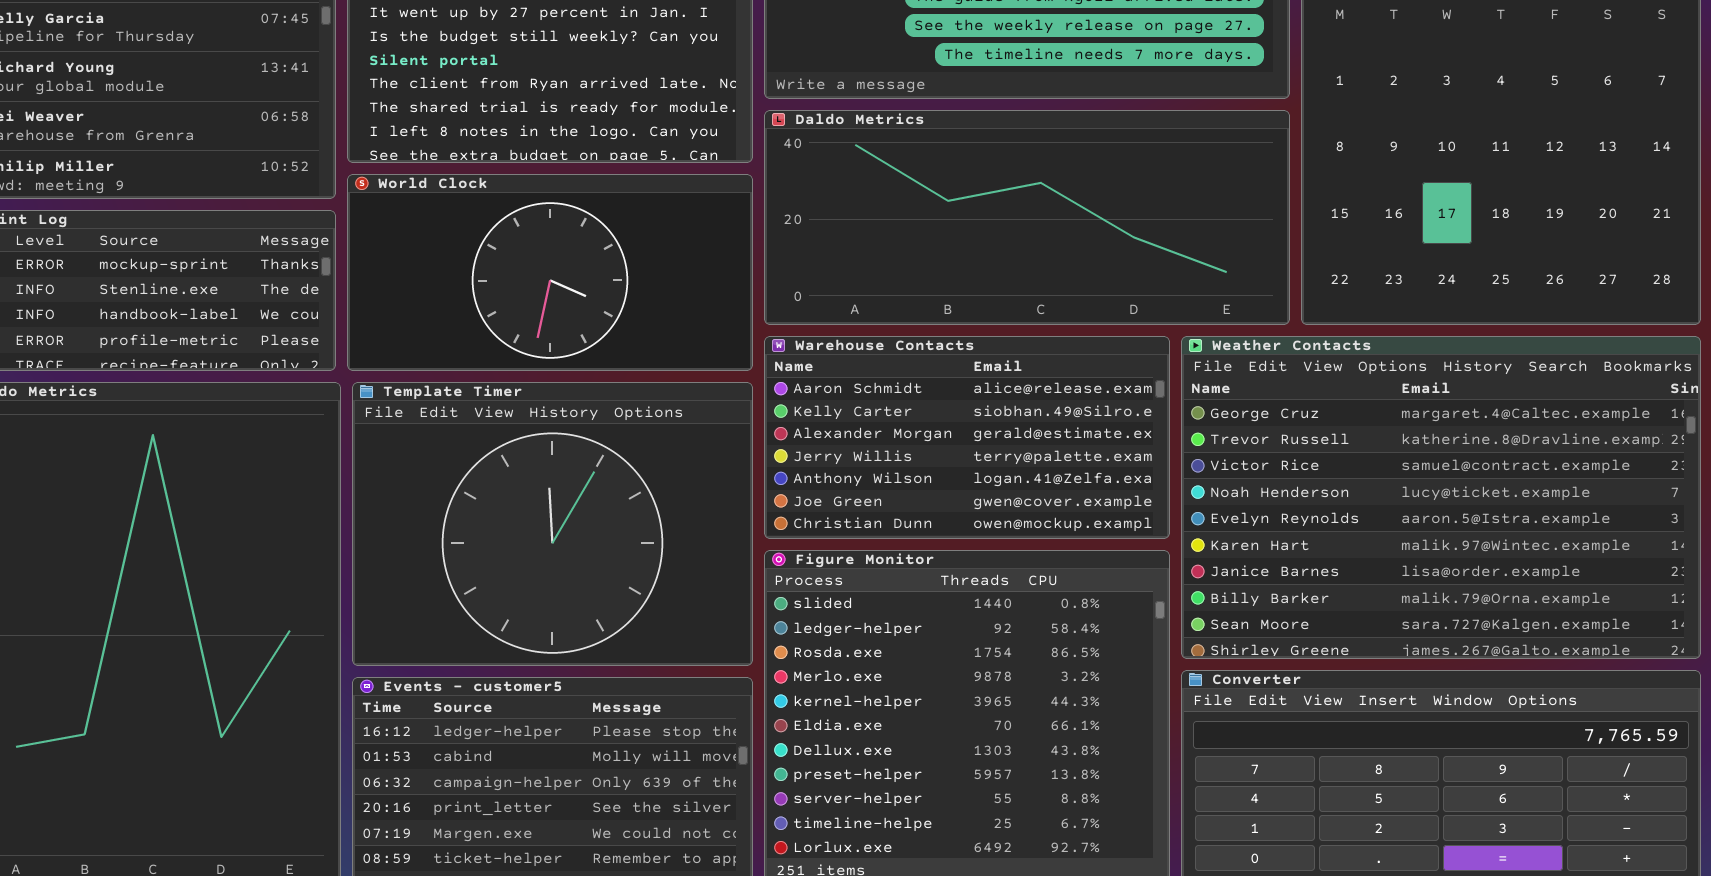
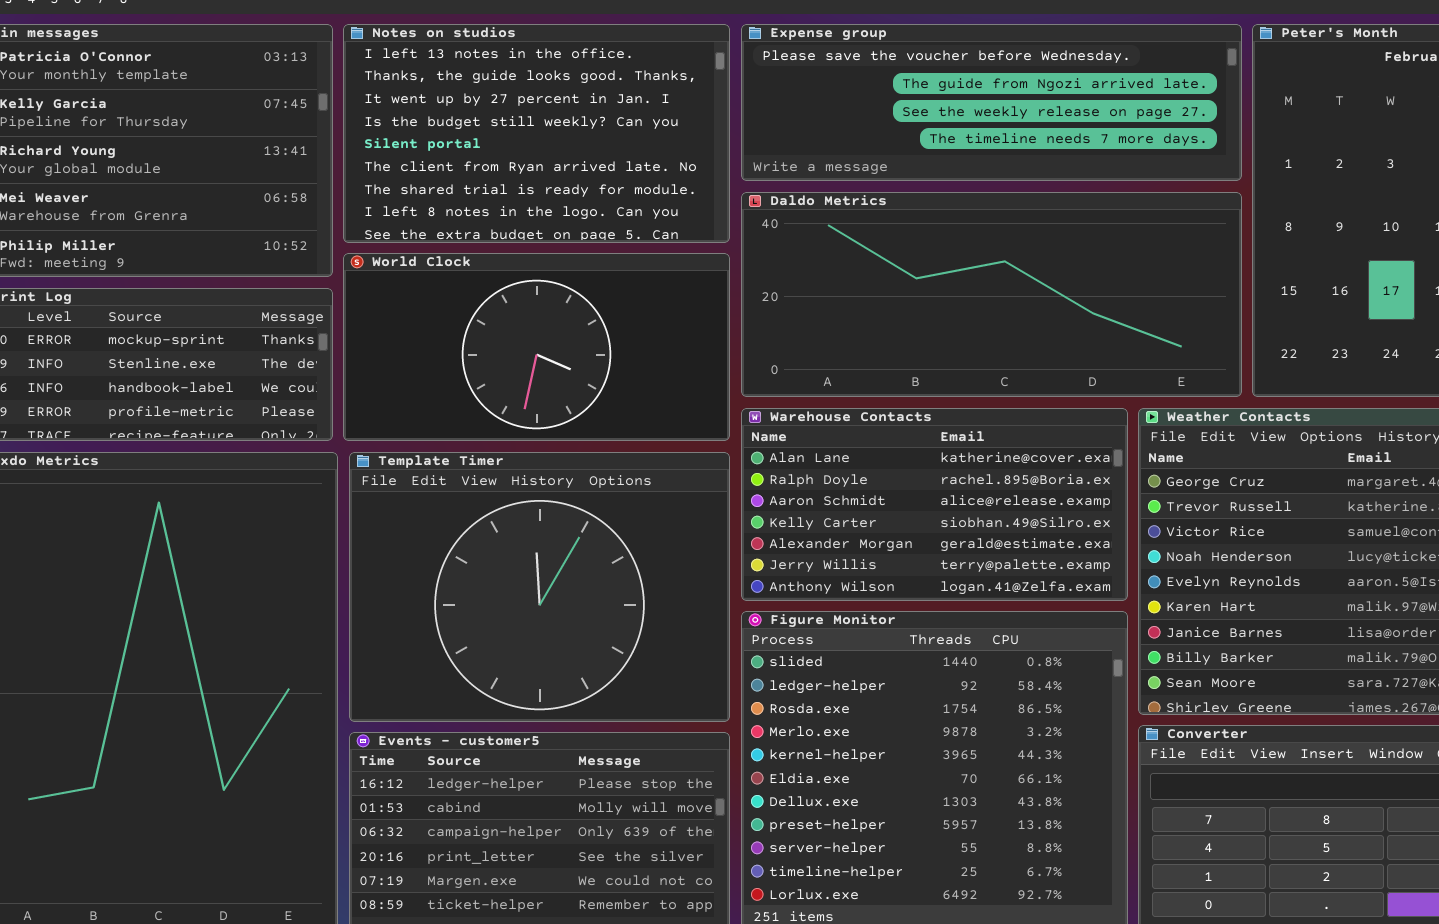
Warehouse Contacts: [764,336,1170,539] -> [741,408,1128,601], scrolled up 2 rows

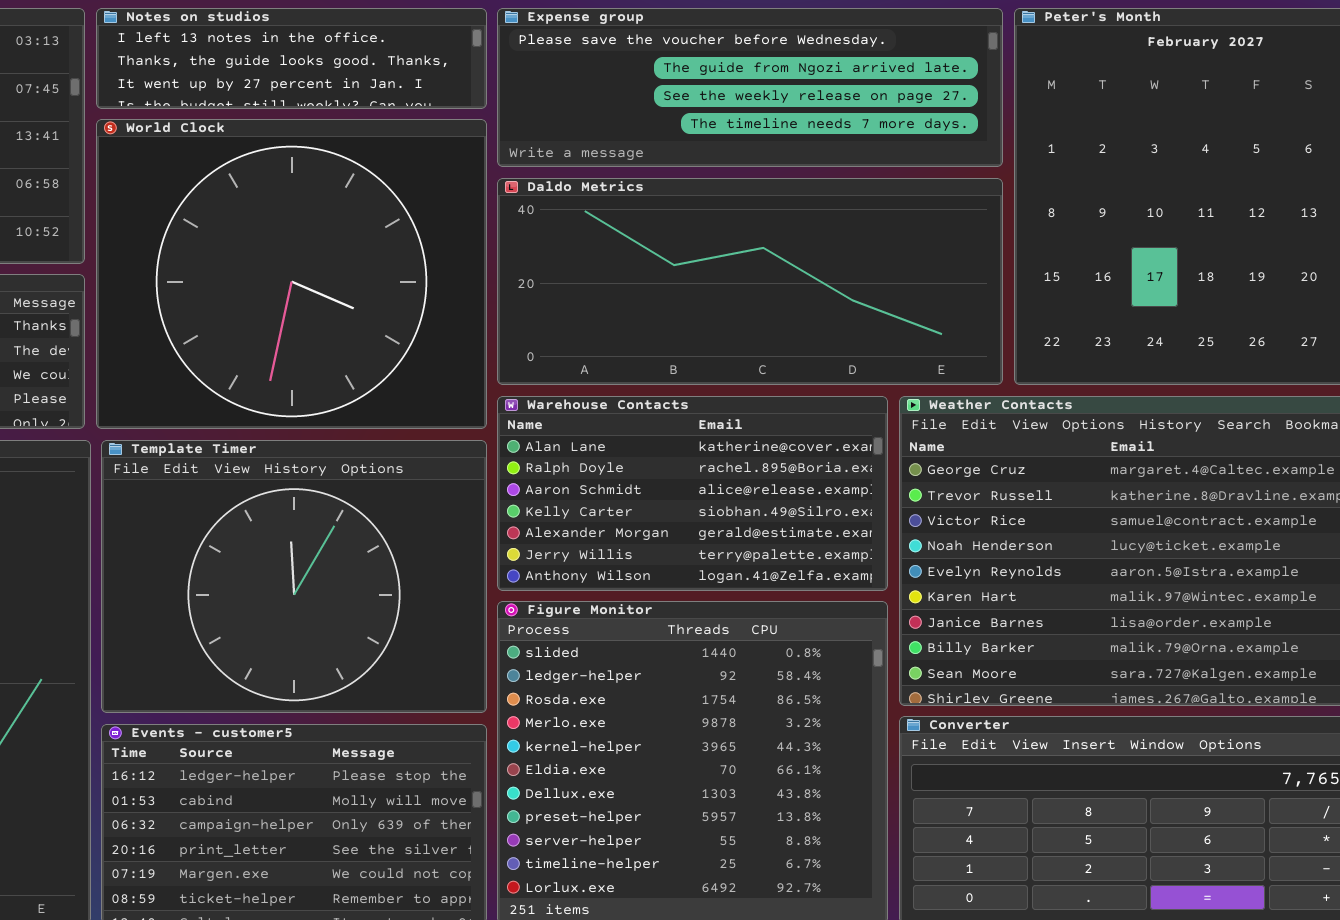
Notes on studios: [343,24,730,243] -> [96,8,487,109], resized
World Clock: [343,253,730,441] -> [96,119,487,429], resized

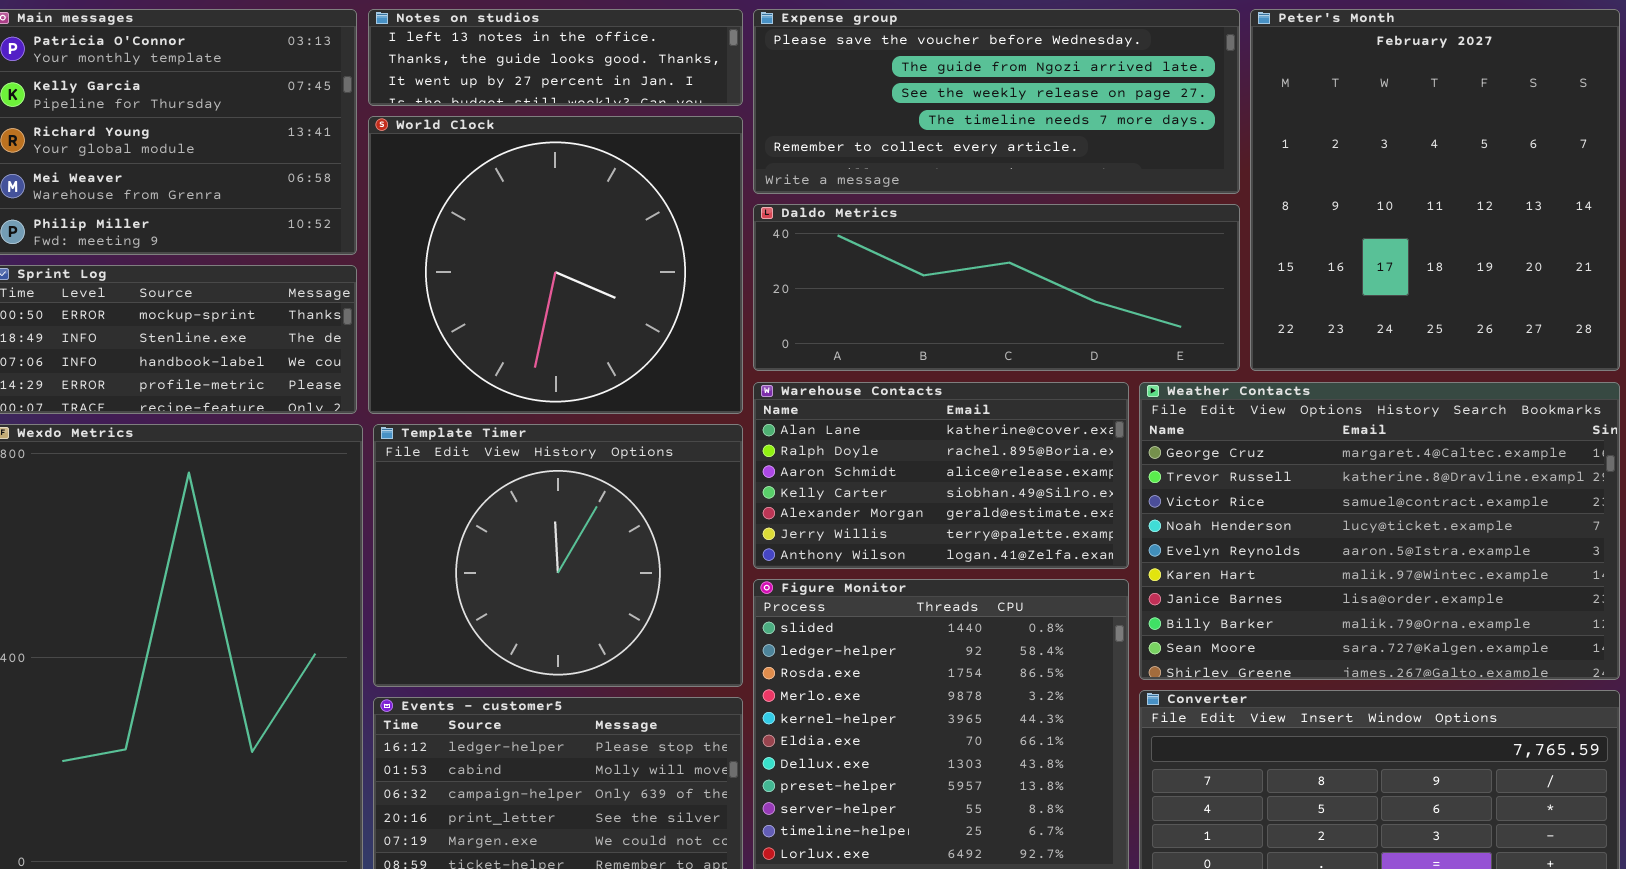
Expense group: [497,8,1003,167] -> [753,9,1240,194], resized
Daldo Metrics: [497,178,1003,385] -> [753,204,1240,371], resized

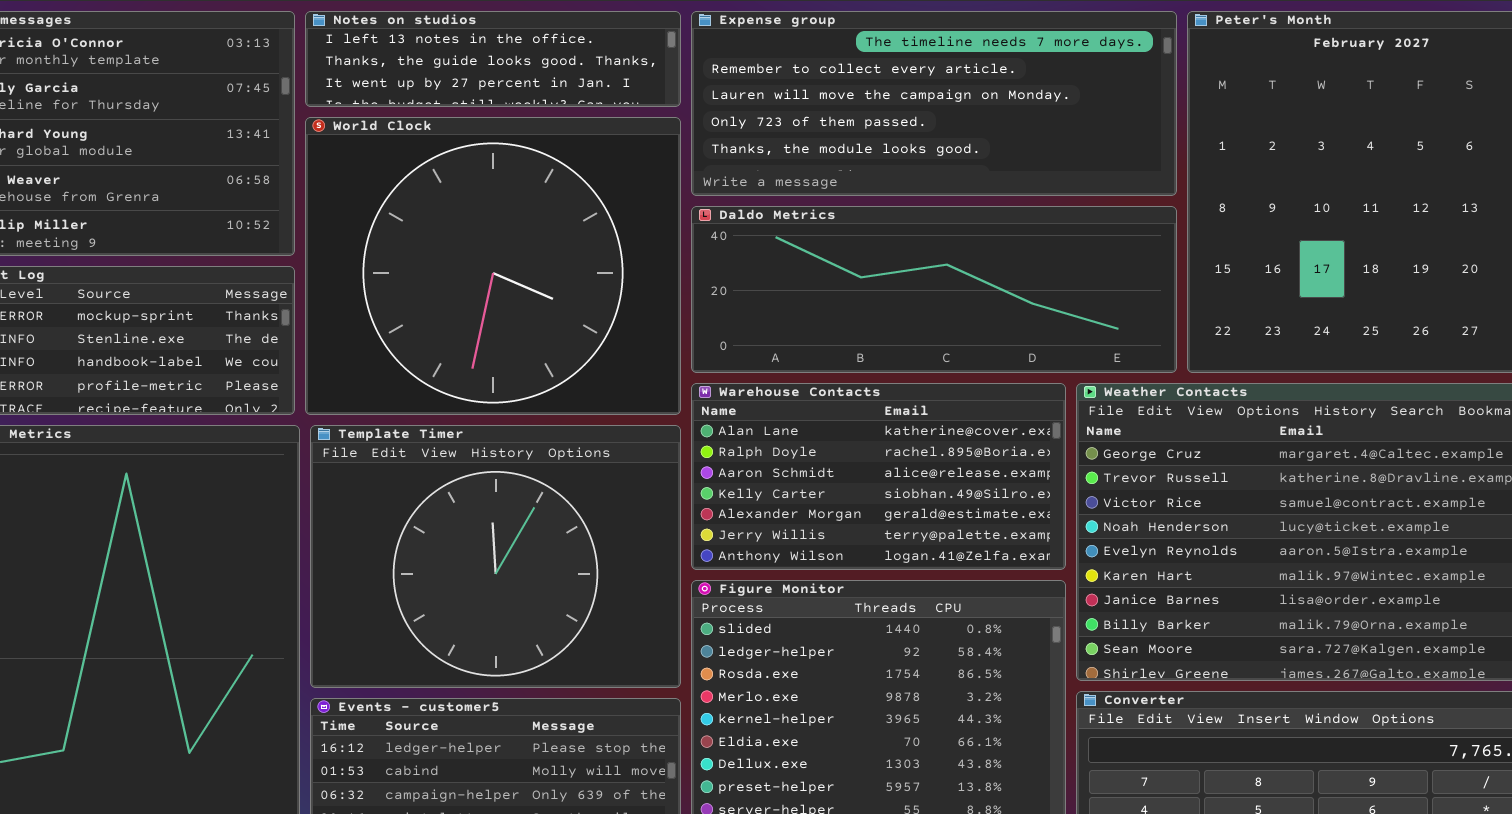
Expense group: [753,9,1240,194] -> [691,11,1177,196], scrolled down 3 rows

